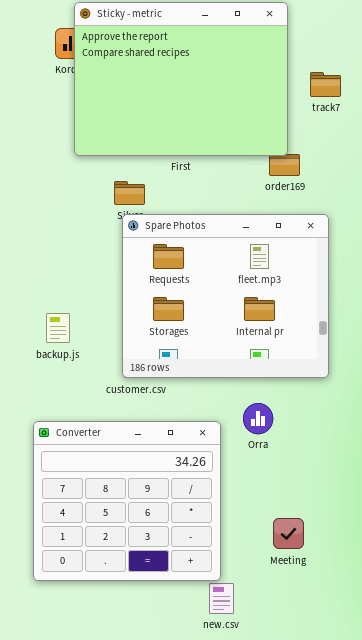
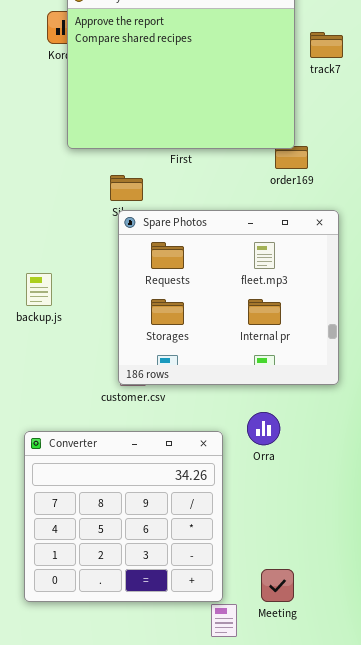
track7: [310,72,341,97] -> [310,32,343,58], moved
backup.js: [46,313,70,343] -> [26,273,52,306], moved
Meeting: [273,518,304,549] -> [261,569,294,602], moved

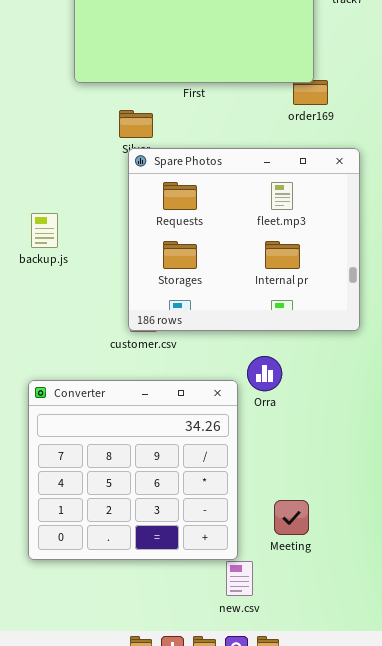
Orra: [247,412,280,445] -> [247,356,282,391], moved
Meeting: [261,569,294,602] -> [274,500,309,535], moved

